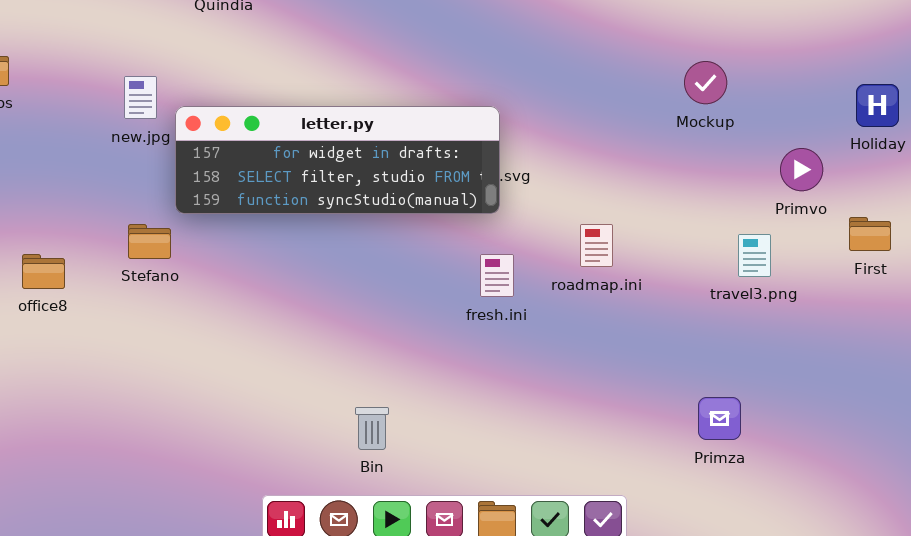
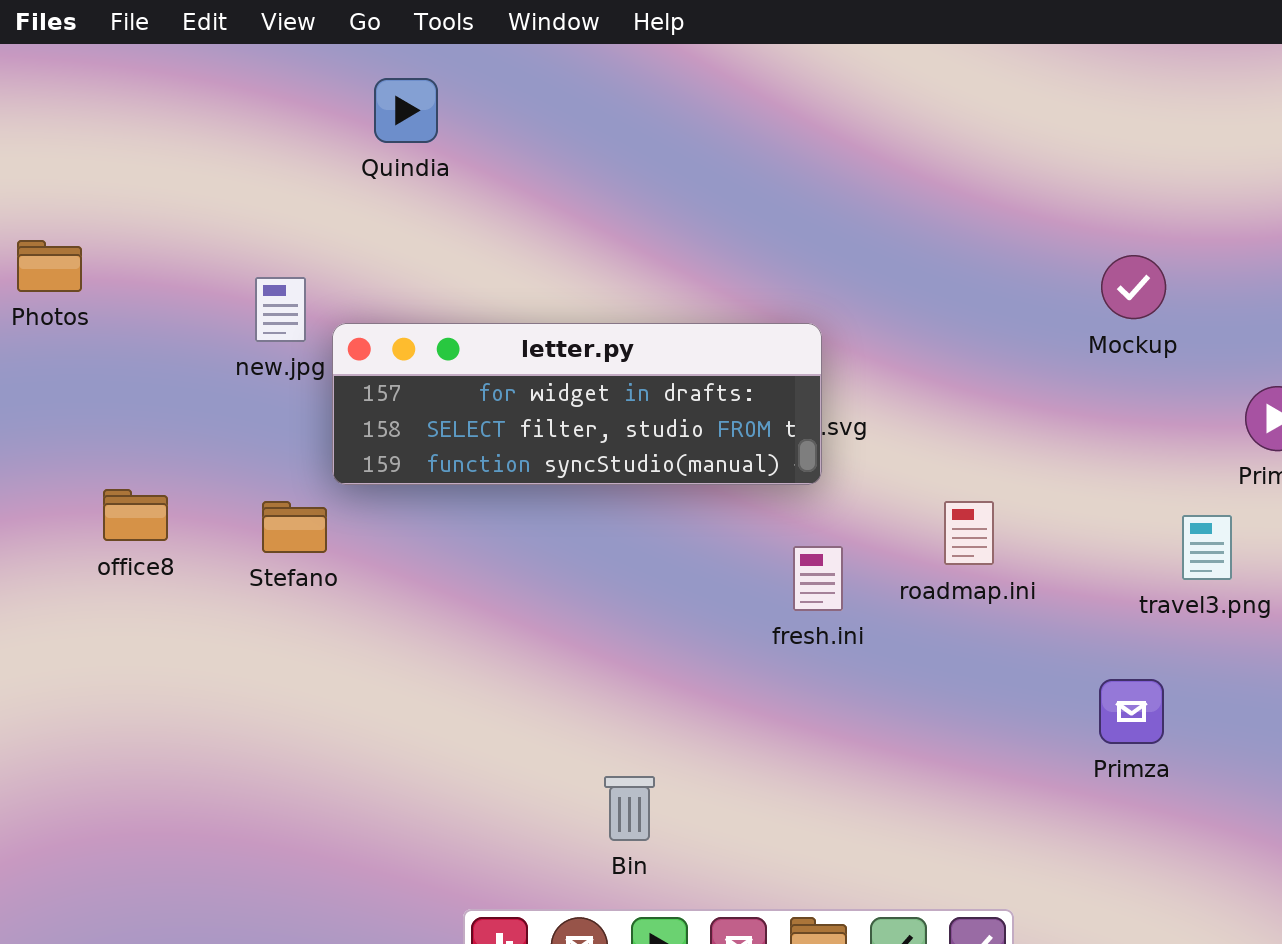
office8: [22,254,65,289] -> [103,489,168,541], moved
Primza: [698,397,741,440] -> [1099,679,1164,744], moved

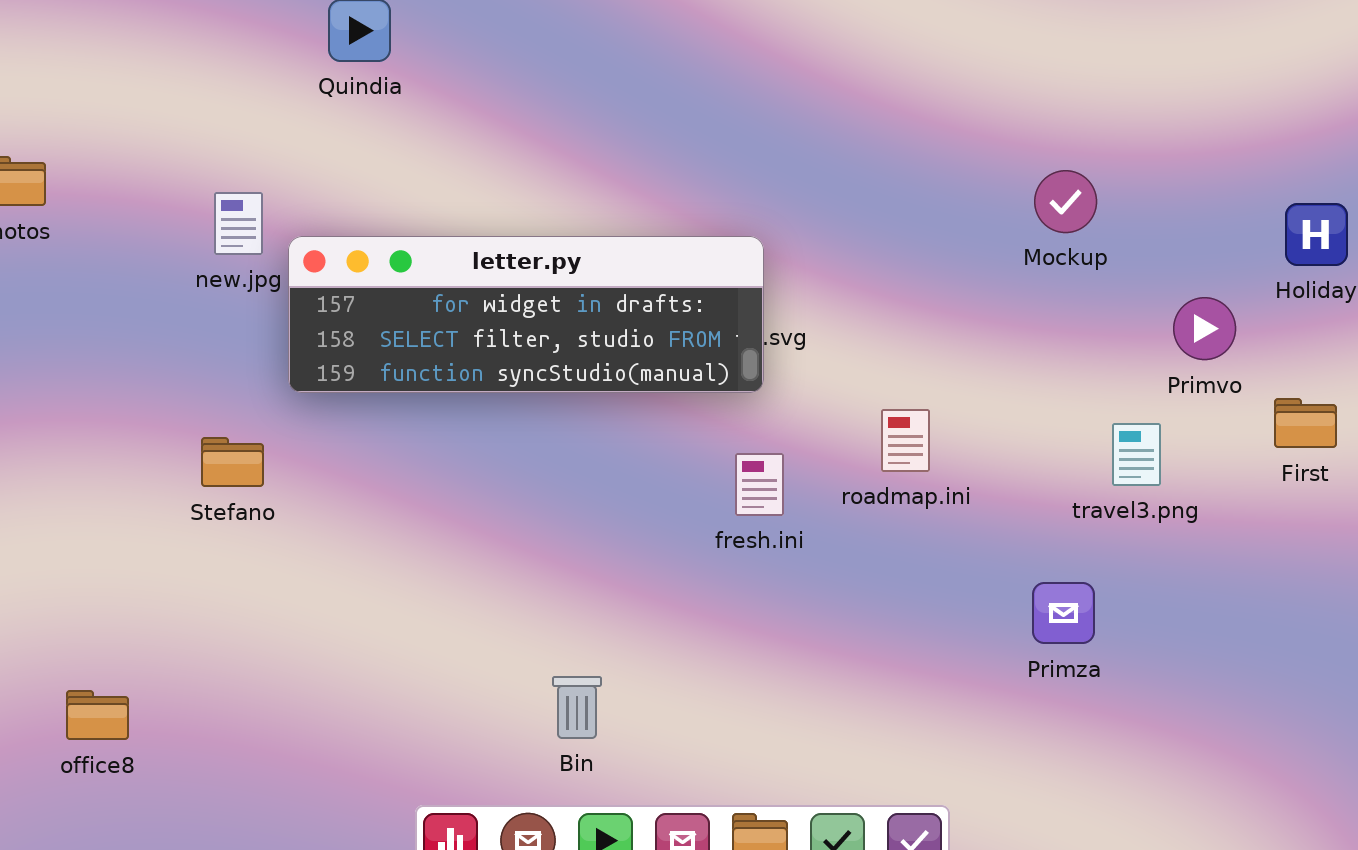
office8: [103,489,168,541] -> [66,690,129,740], moved
Stefano: [262,501,327,553] -> [201,437,264,487], moved

